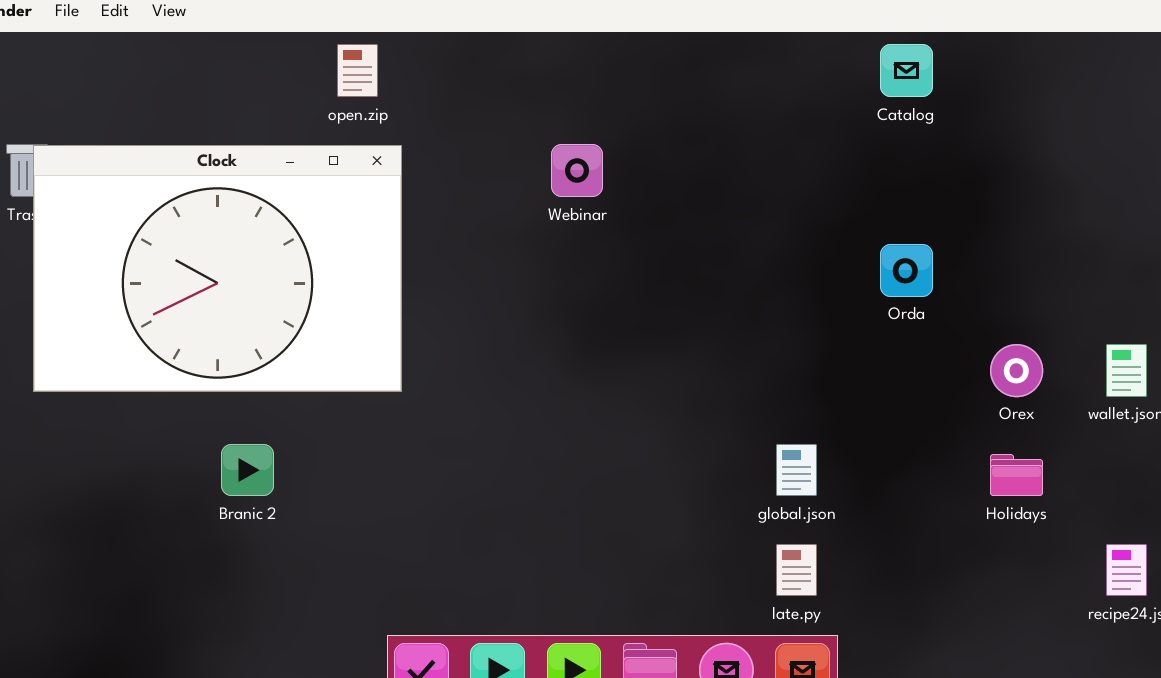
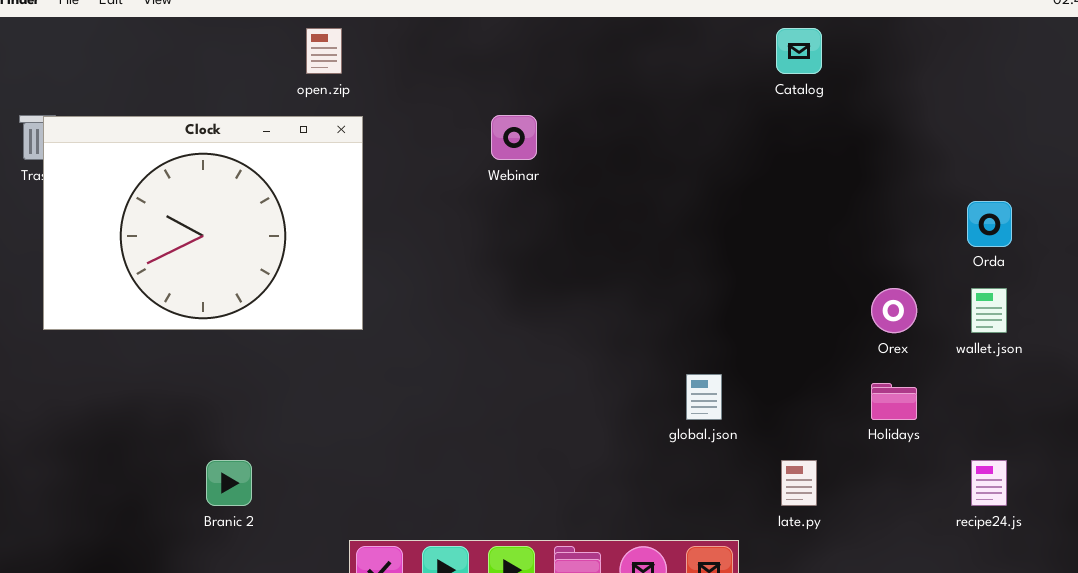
Orda: [880,244,933,297] -> [967,201,1012,247], moved
Branic 2: [221,444,274,496] -> [206,460,252,506], moved
late.py: [776,544,817,596] -> [781,460,817,506], moved

